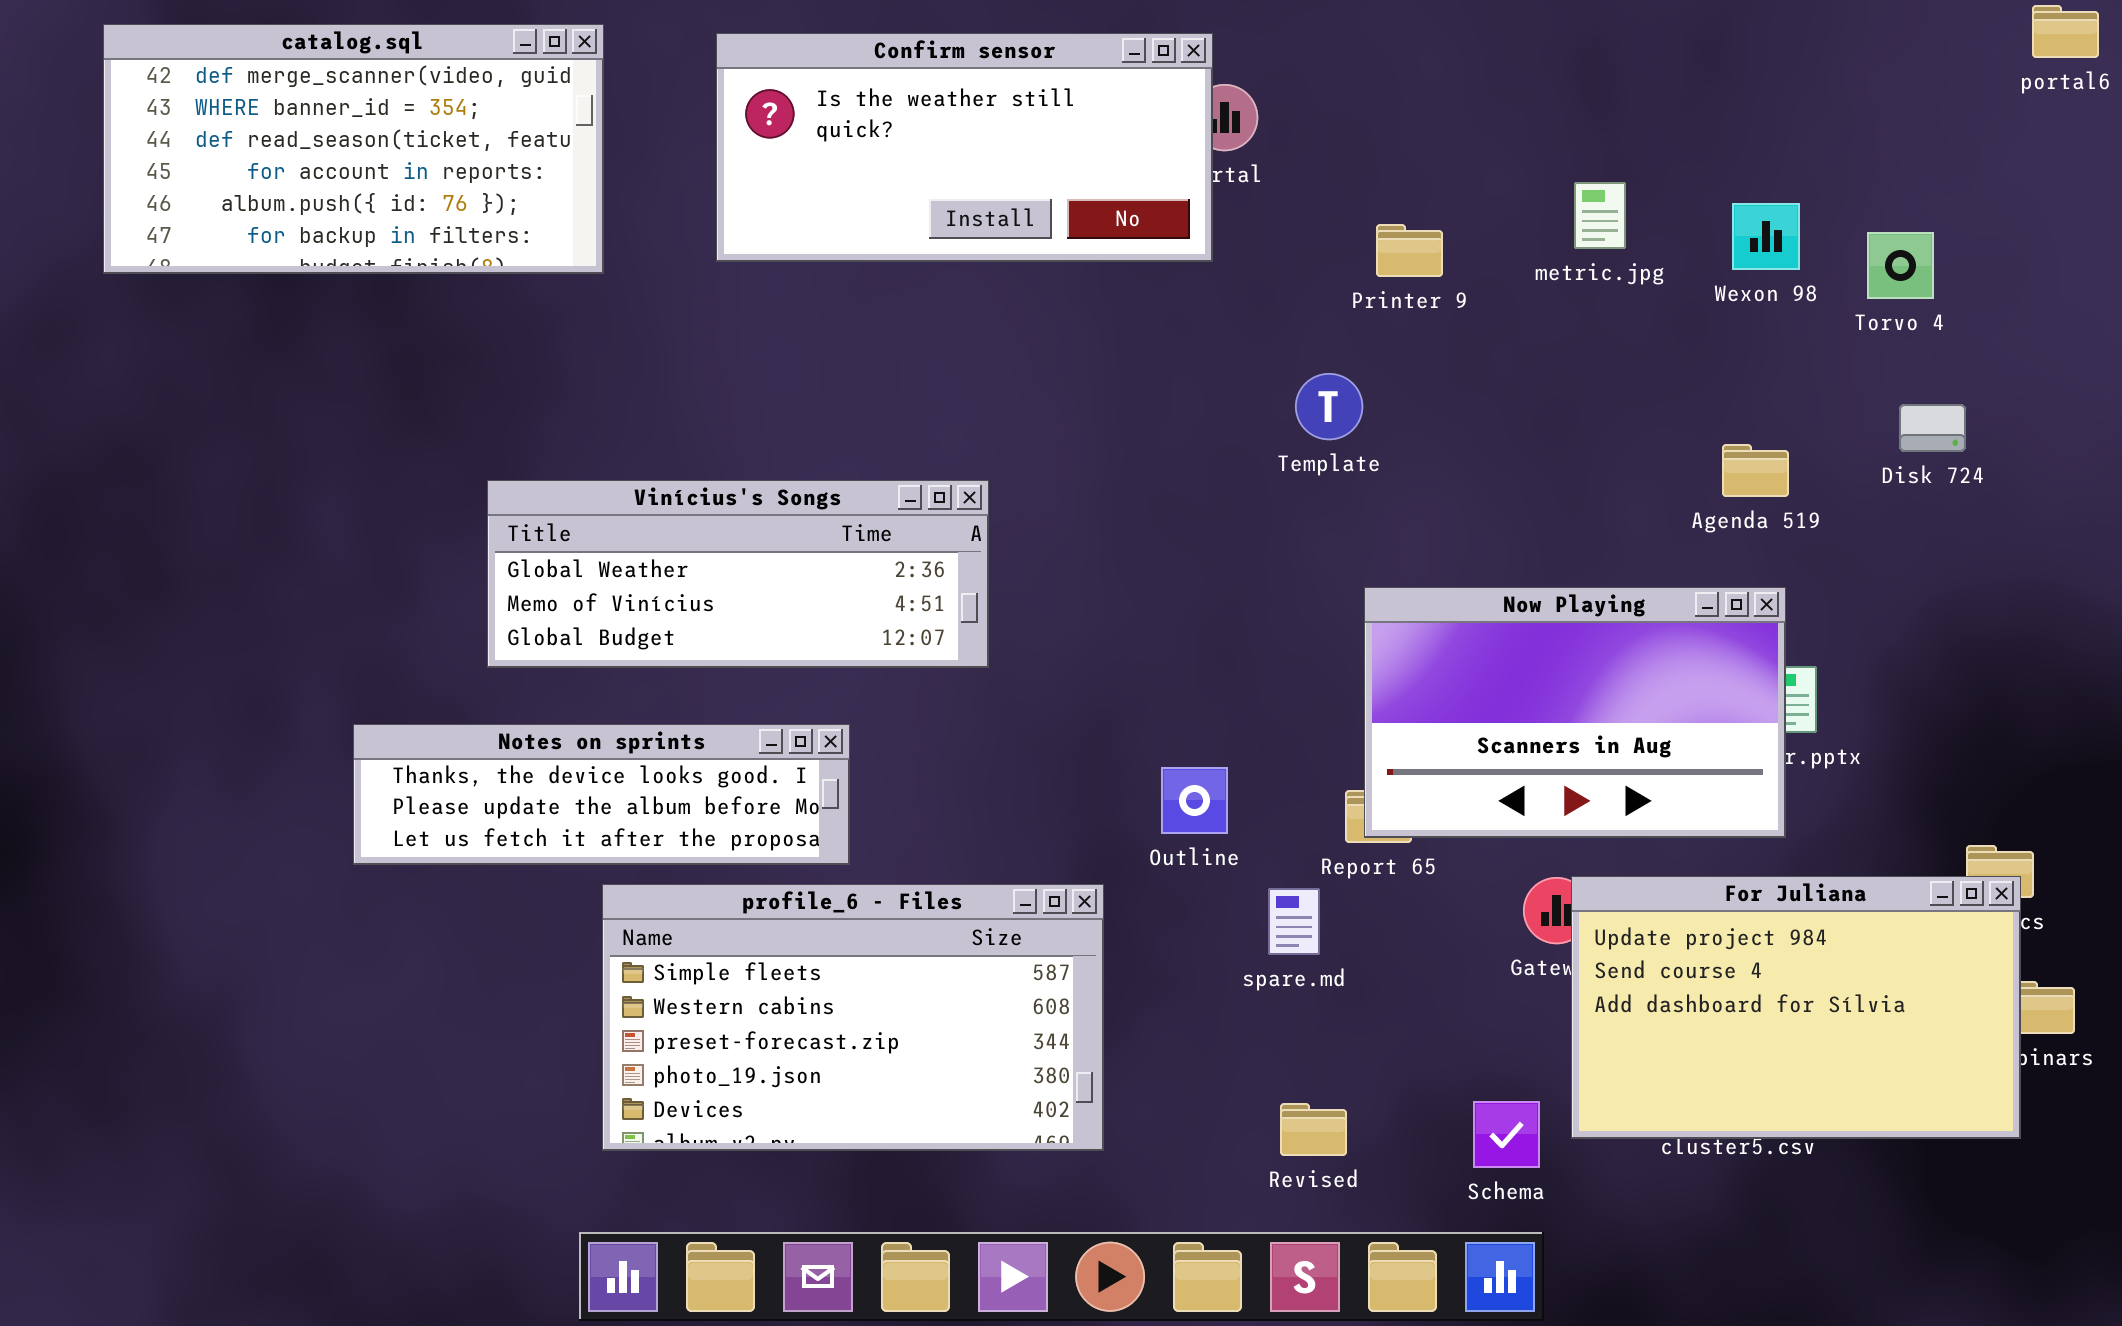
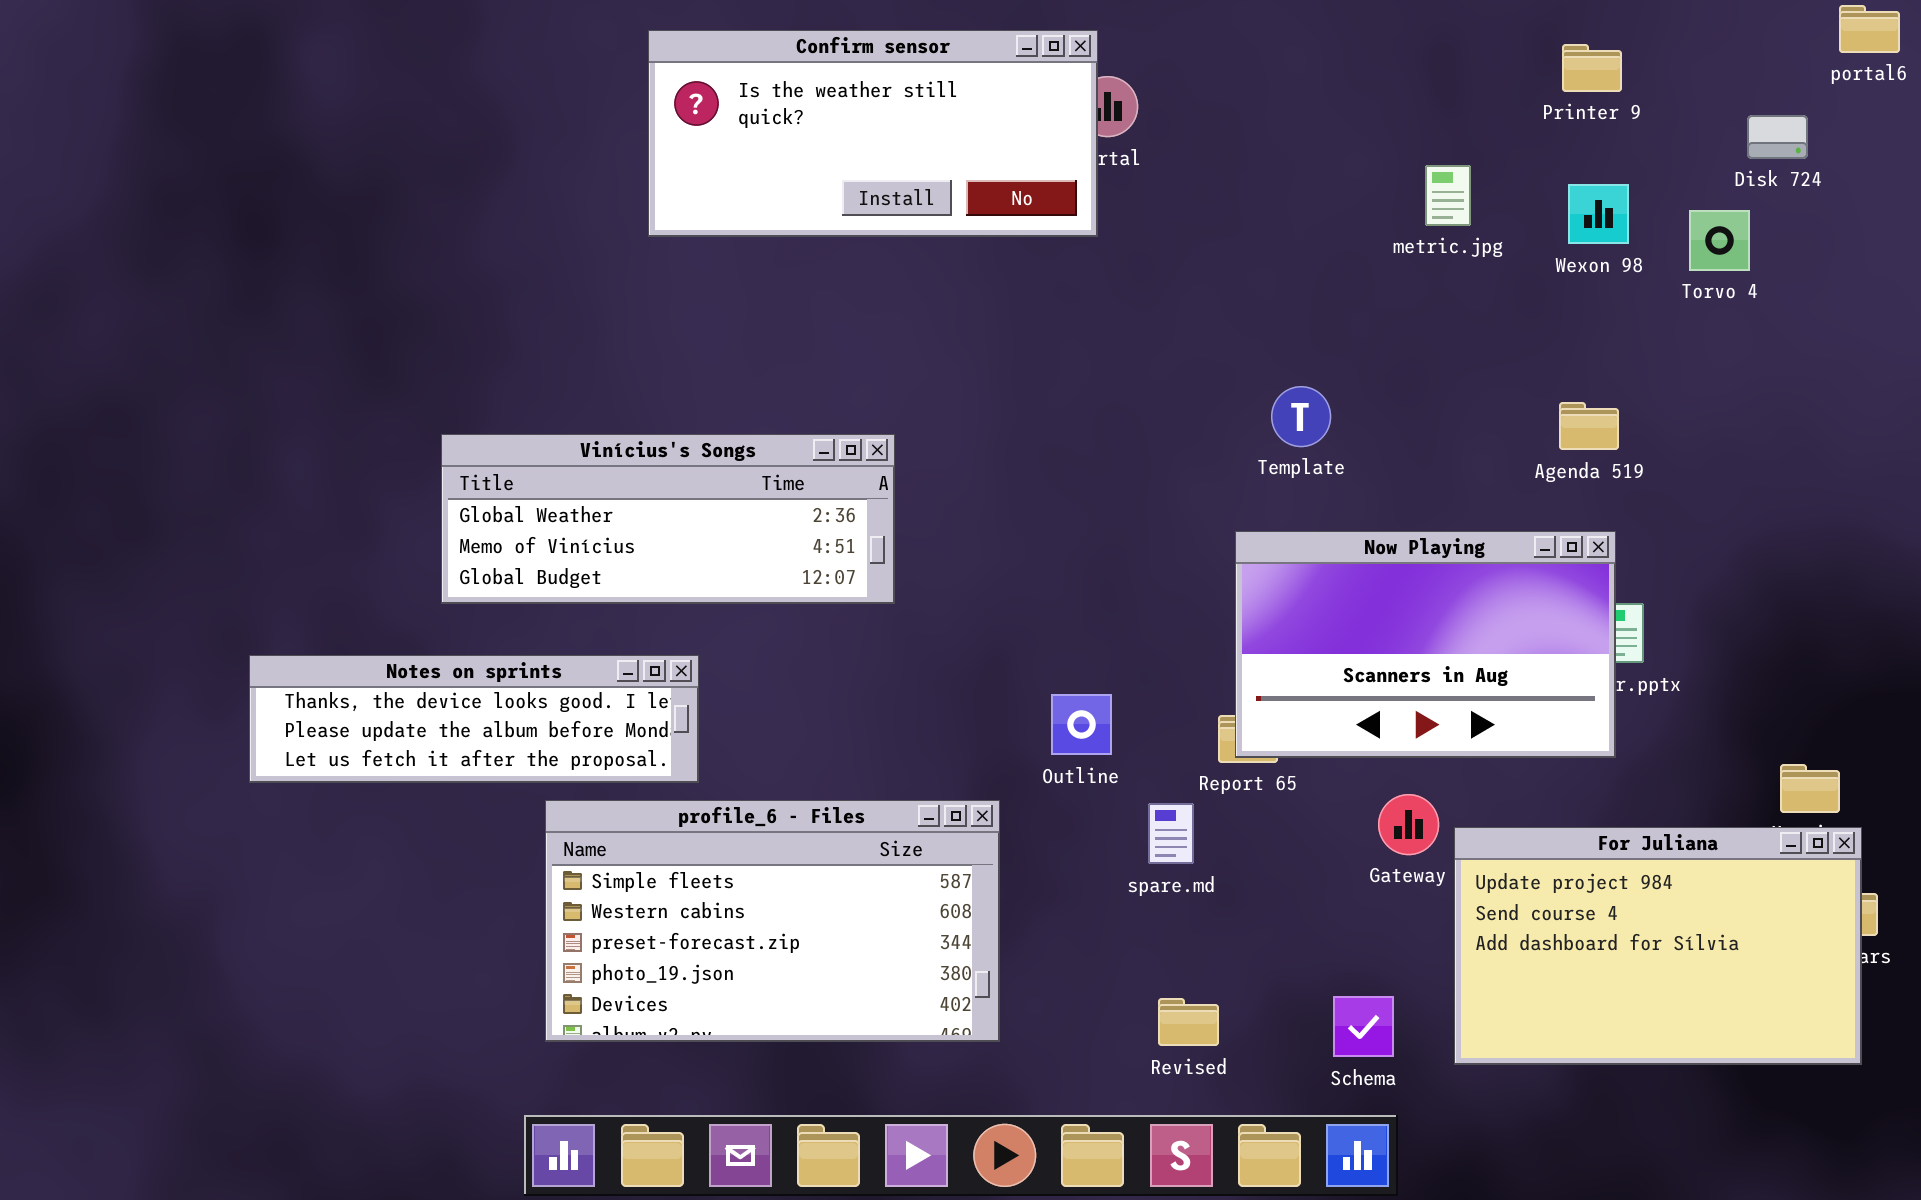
catalog.sql: [103,24,604,274] -> none, closed
Printer 9: [1376,224,1443,277] -> [1562,44,1622,92], moved
Template: [1295,373,1363,440] -> [1271,386,1331,447], moved
Disk 724: [1899,404,1966,452] -> [1747,115,1808,159], moved
Notes on sprints: [353,724,850,865] -> [249,655,699,783], moved
For Juliana: [1571,876,2021,1139] -> [1454,827,1862,1065], moved

